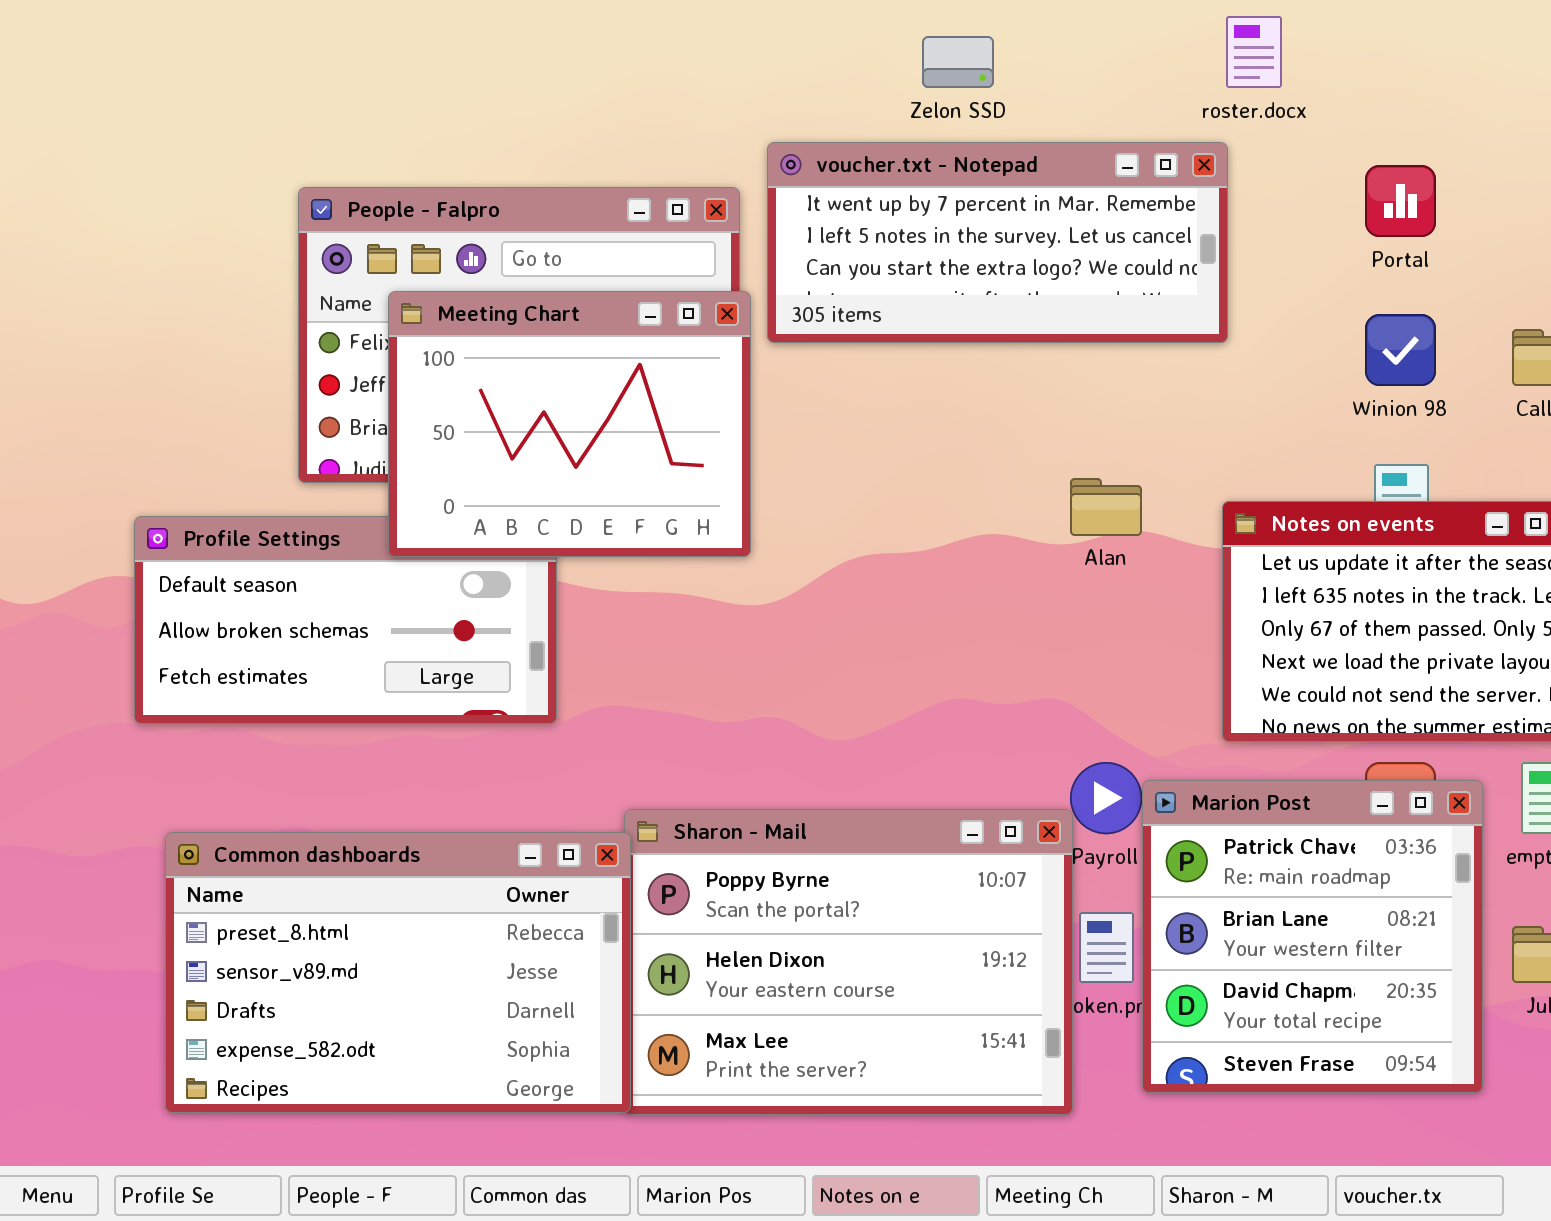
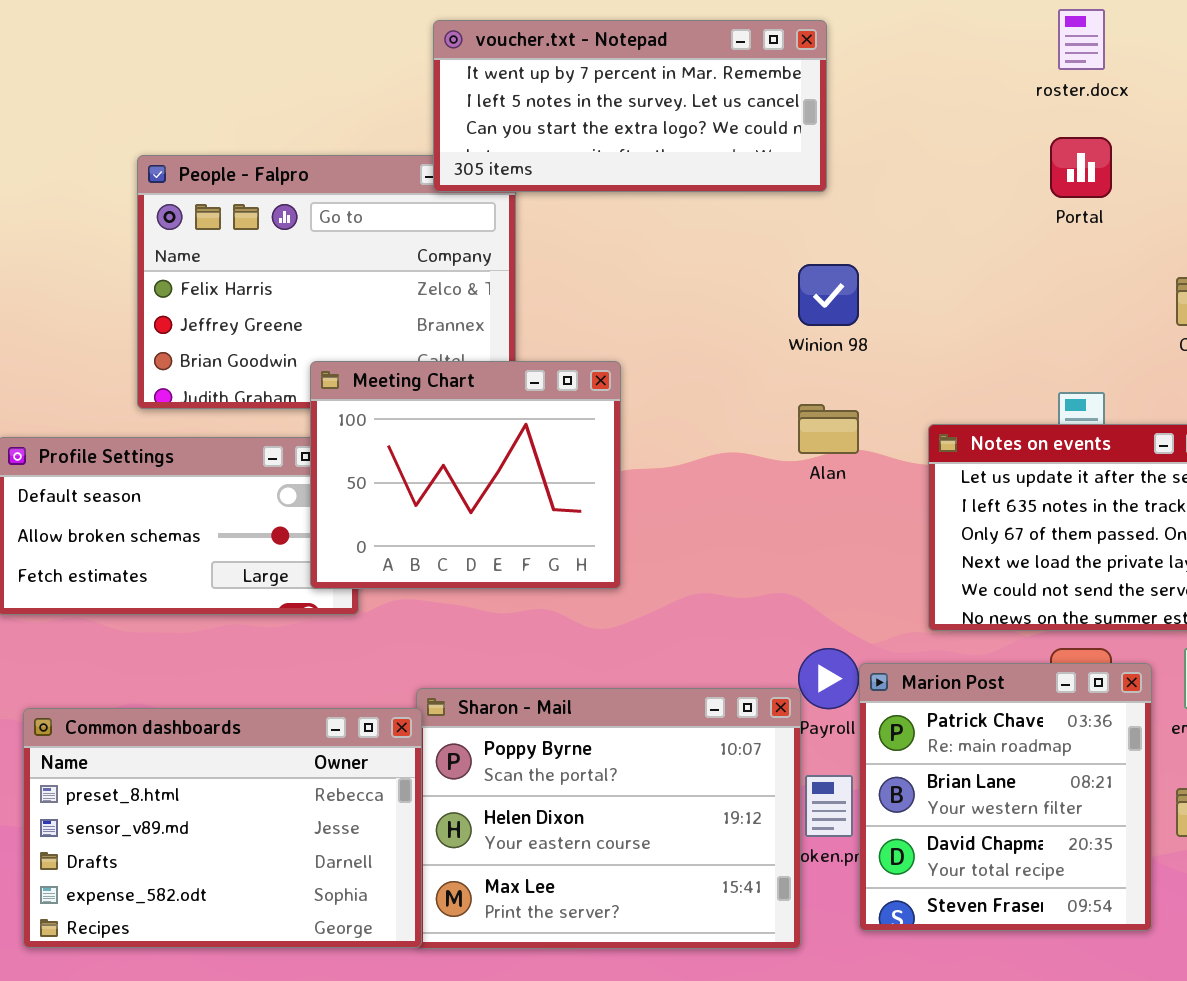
roster.docx: [1226,16,1282,88] -> [1058,9,1105,70], moved
voucher.txt - Notepad: [767,142,1228,343] -> [433,20,827,192], moved
Meeting Chart: [388,291,751,557] -> [310,361,621,589], moved
Winion 98: [1365,314,1436,386] -> [798,264,859,326], moved

